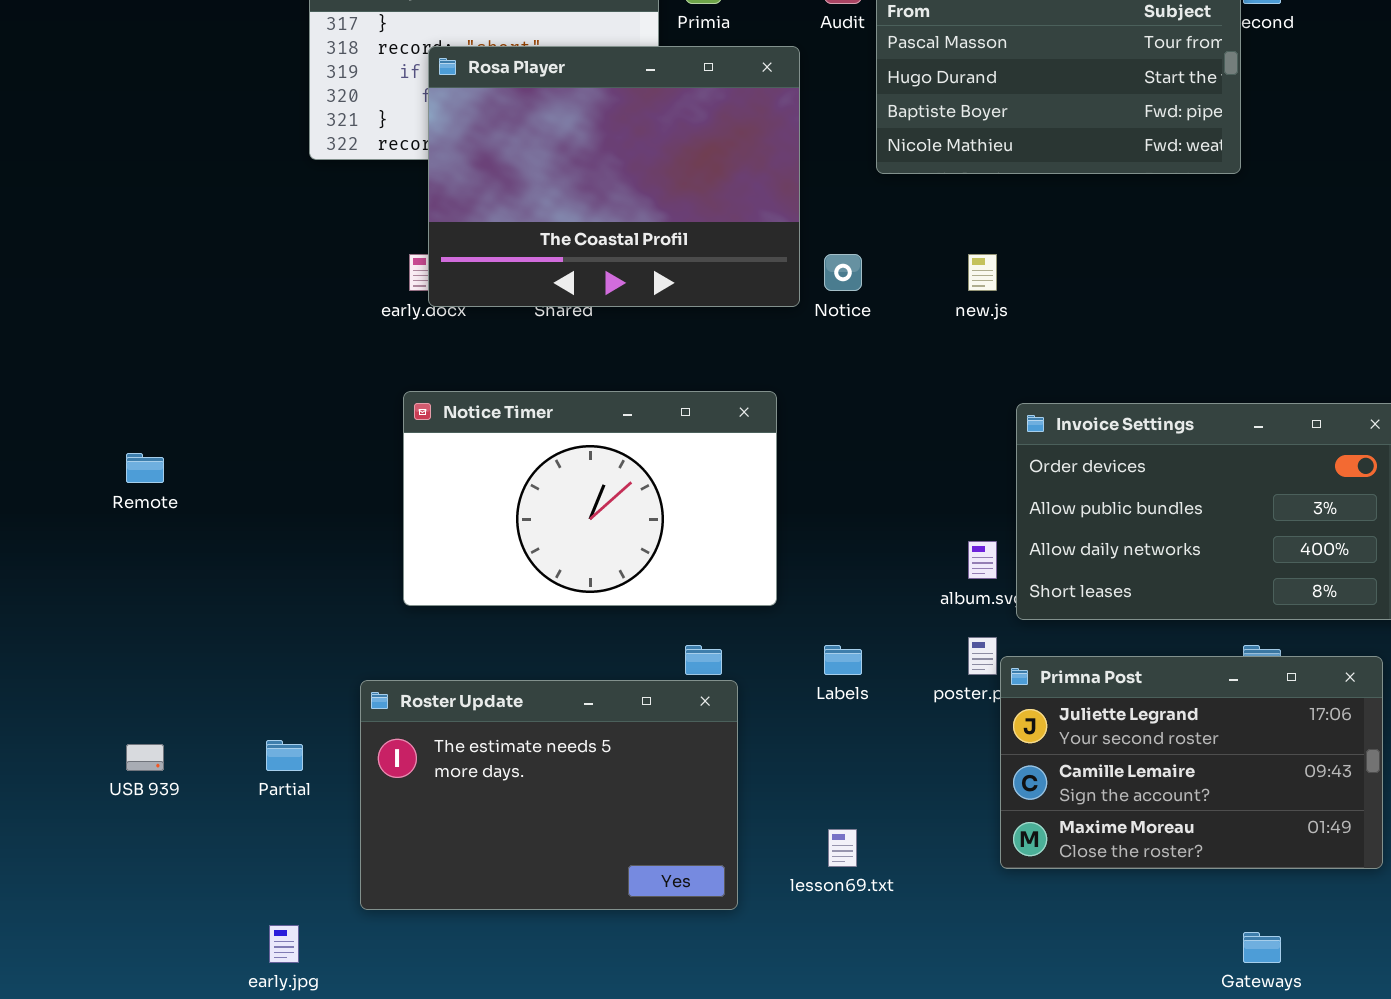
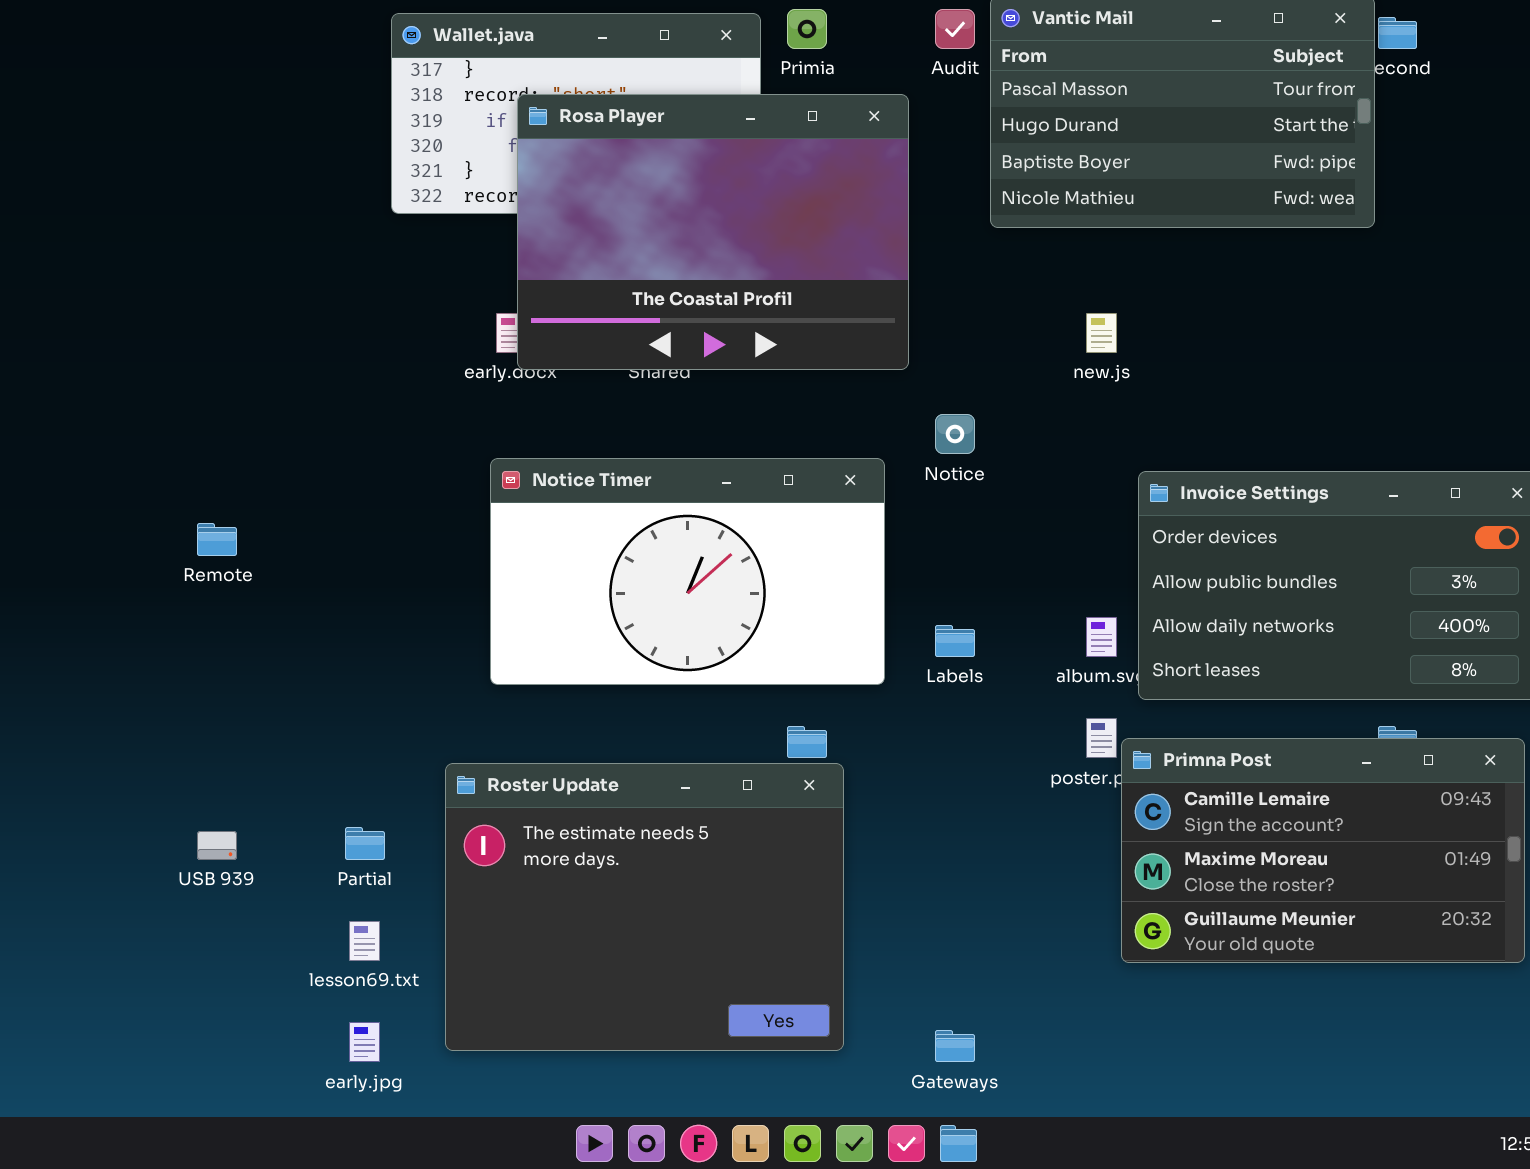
Notice: [824,254,862,291] -> [935,414,975,454], moved
Labels: [824,645,862,675] -> [935,625,975,657], moved
Primna Post: [1000,656,1383,869] -> [1121,738,1525,963], scrolled down 1 row
Roster Update: [360,680,738,910] -> [445,763,844,1051], resized
lesson69.txt: [828,829,857,867] -> [349,921,380,961], moved
Gateways: [1243,932,1281,963] -> [935,1030,975,1062], moved

